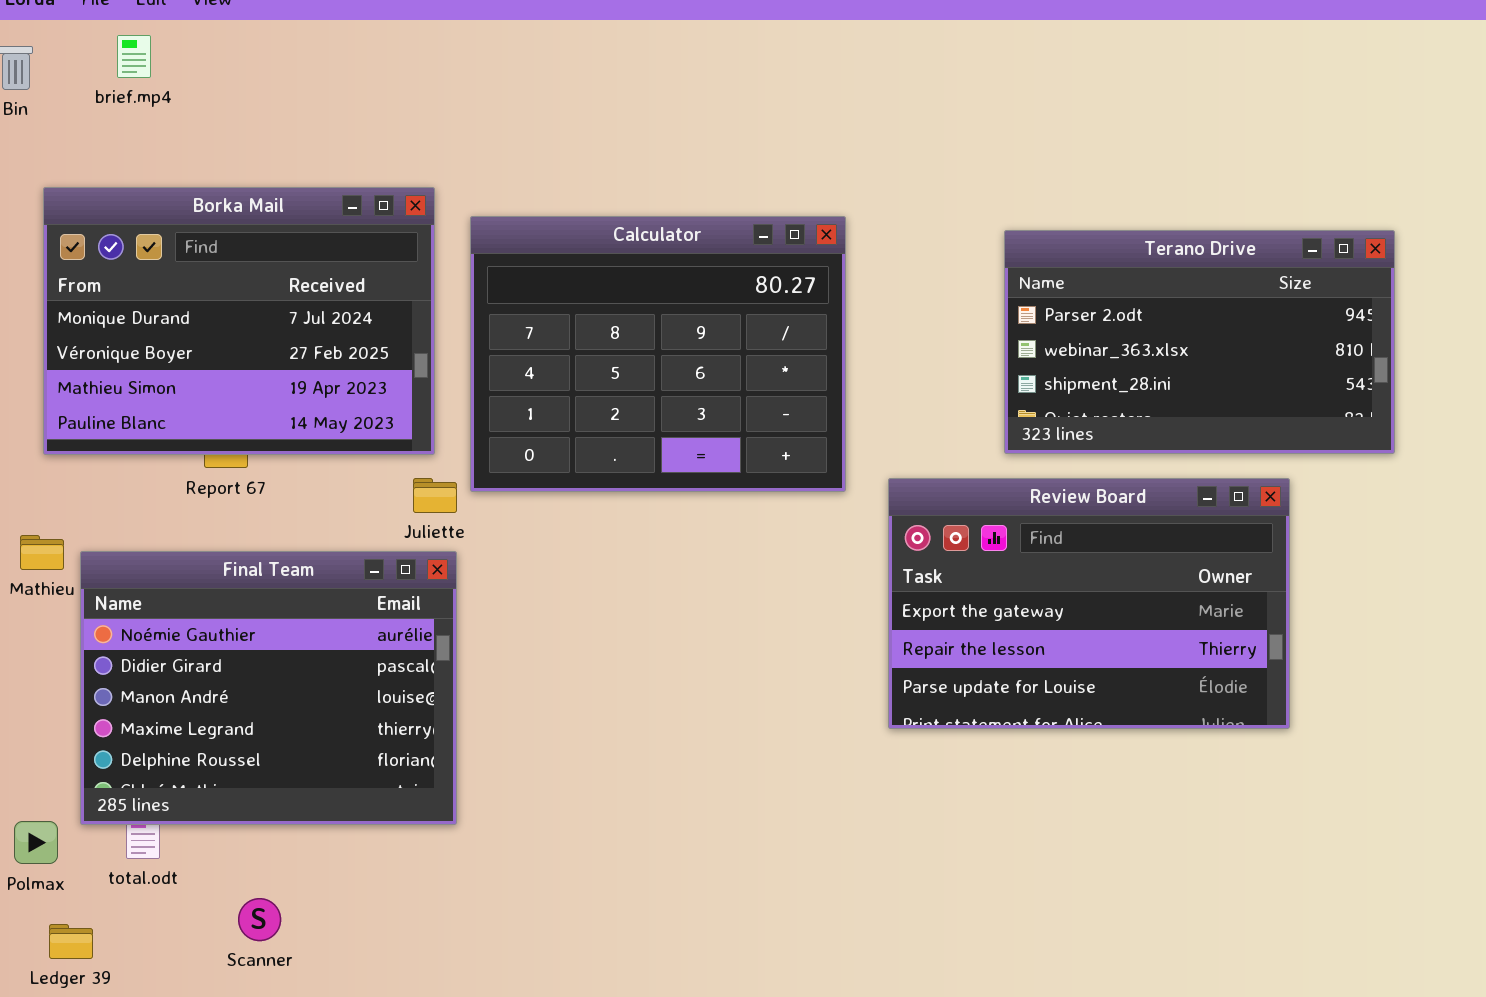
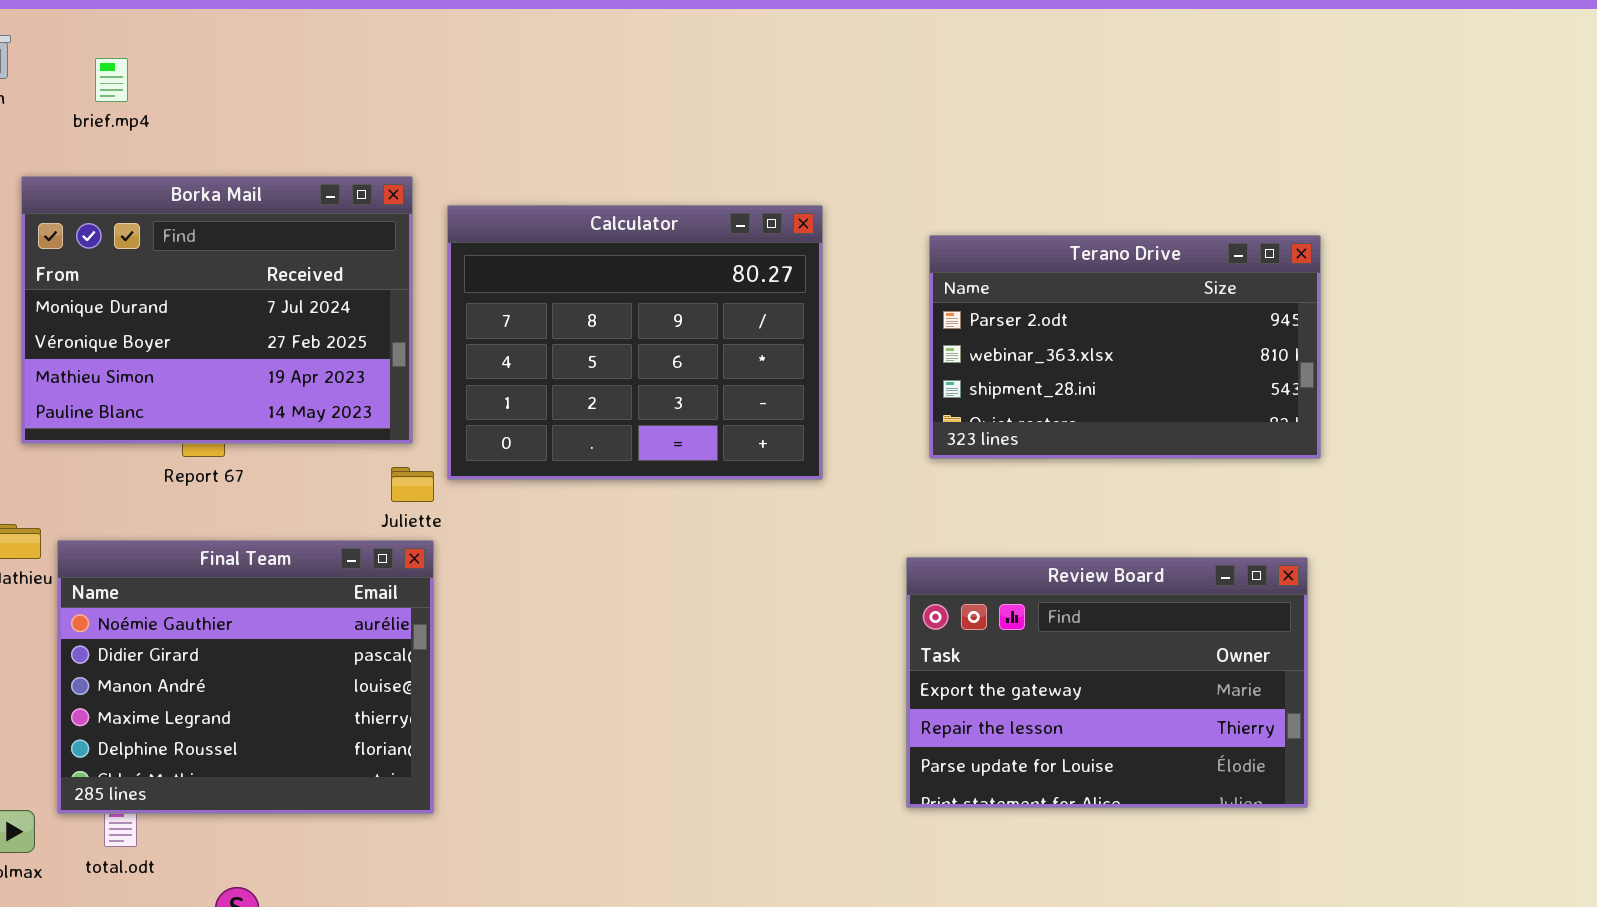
brief.mp4: [117,35,151,78] -> [95,58,128,102], moved
Terano Drive: [1004,230,1395,454] -> [929,235,1321,459], moved
Review Board: [888,478,1290,729] -> [906,557,1308,808], moved

